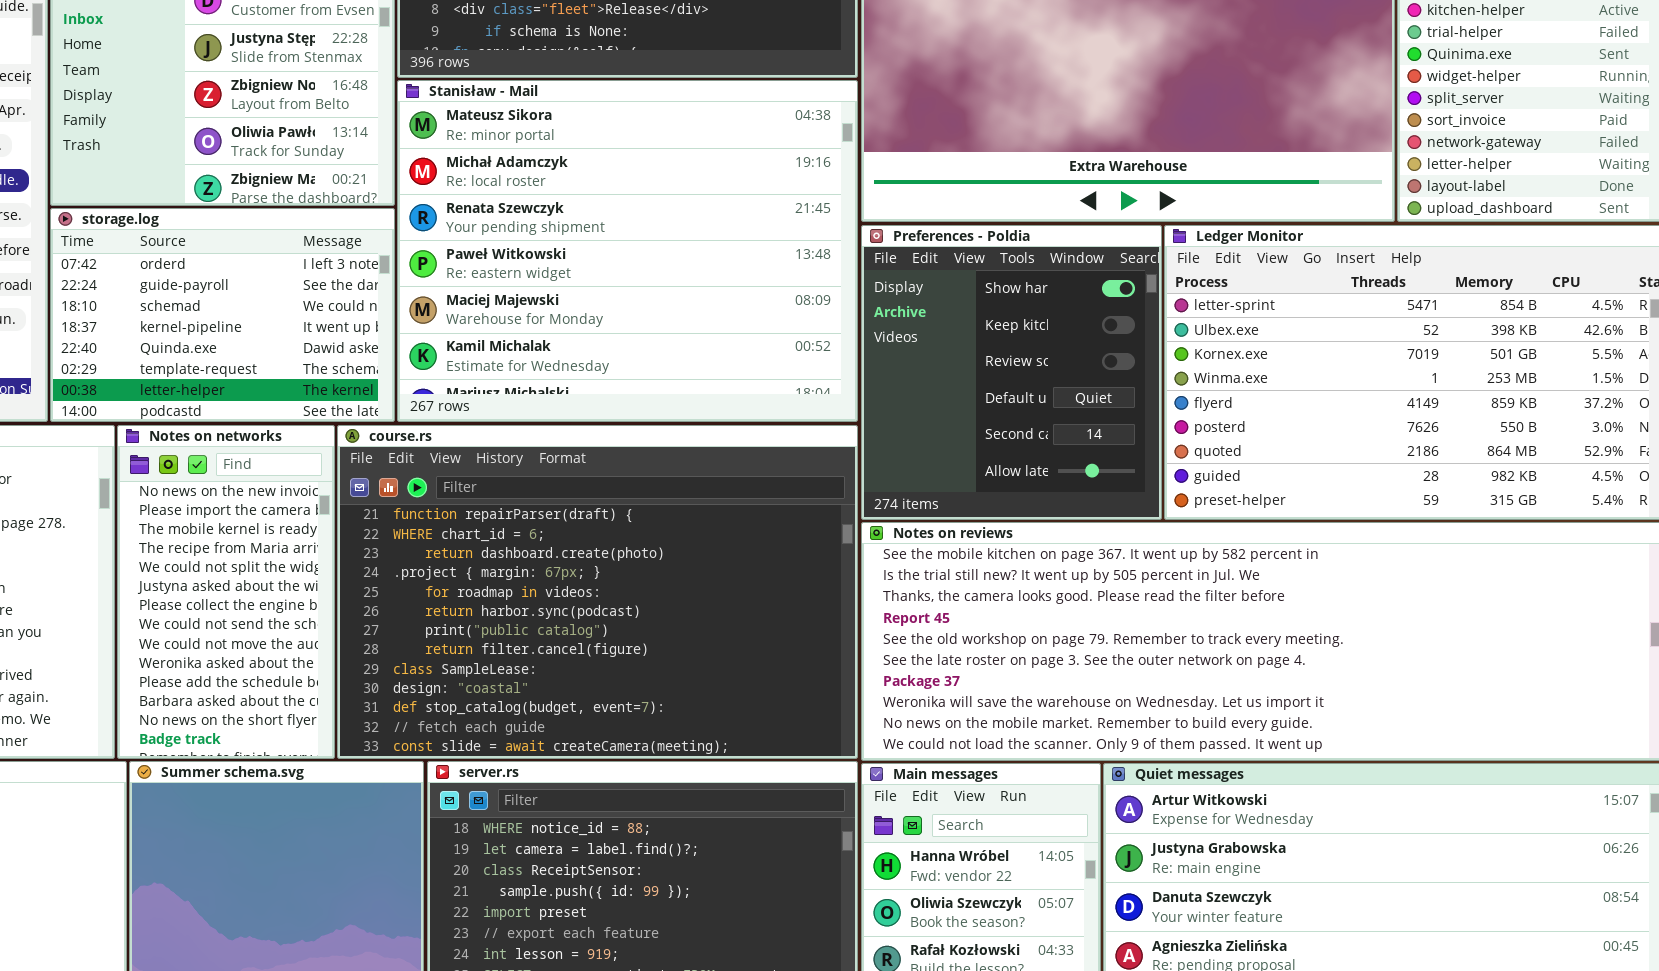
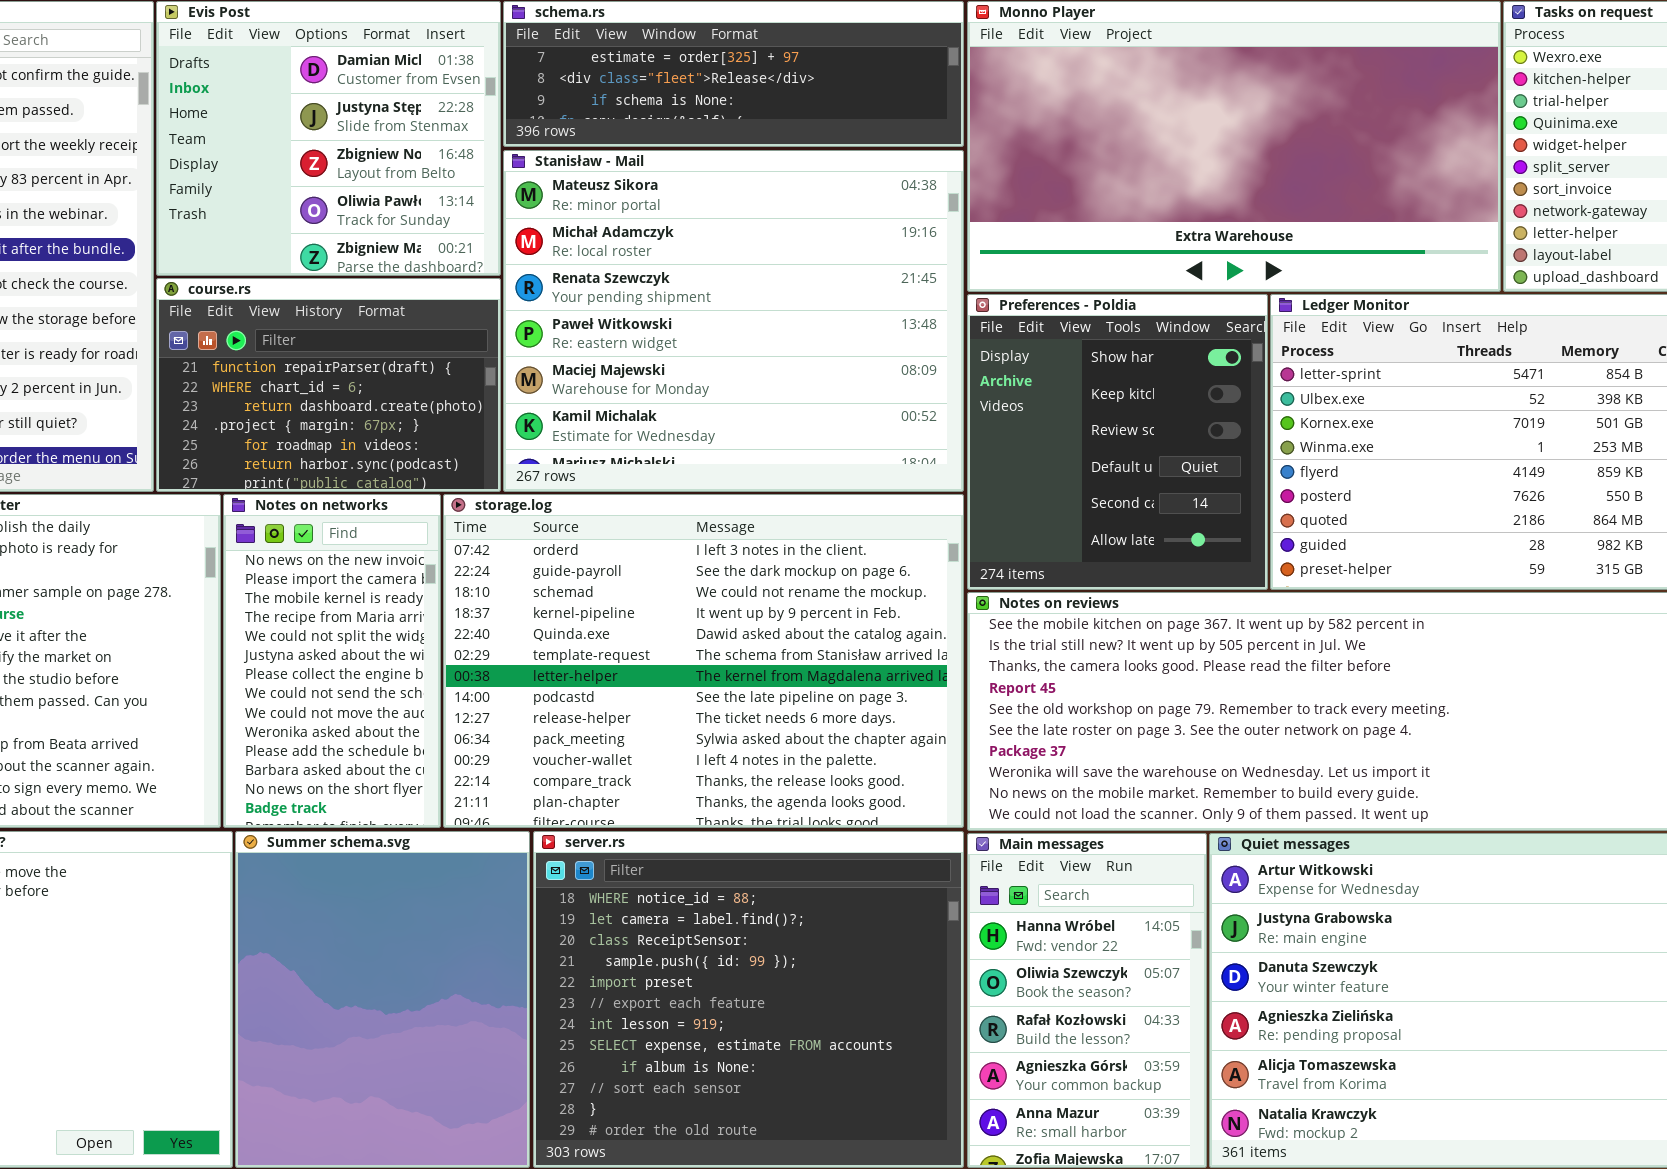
storage.log: [50,208,395,422] -> [443,494,964,828], moved, resized
course.rs: [337,425,858,759] -> [156,278,501,492], moved, resized

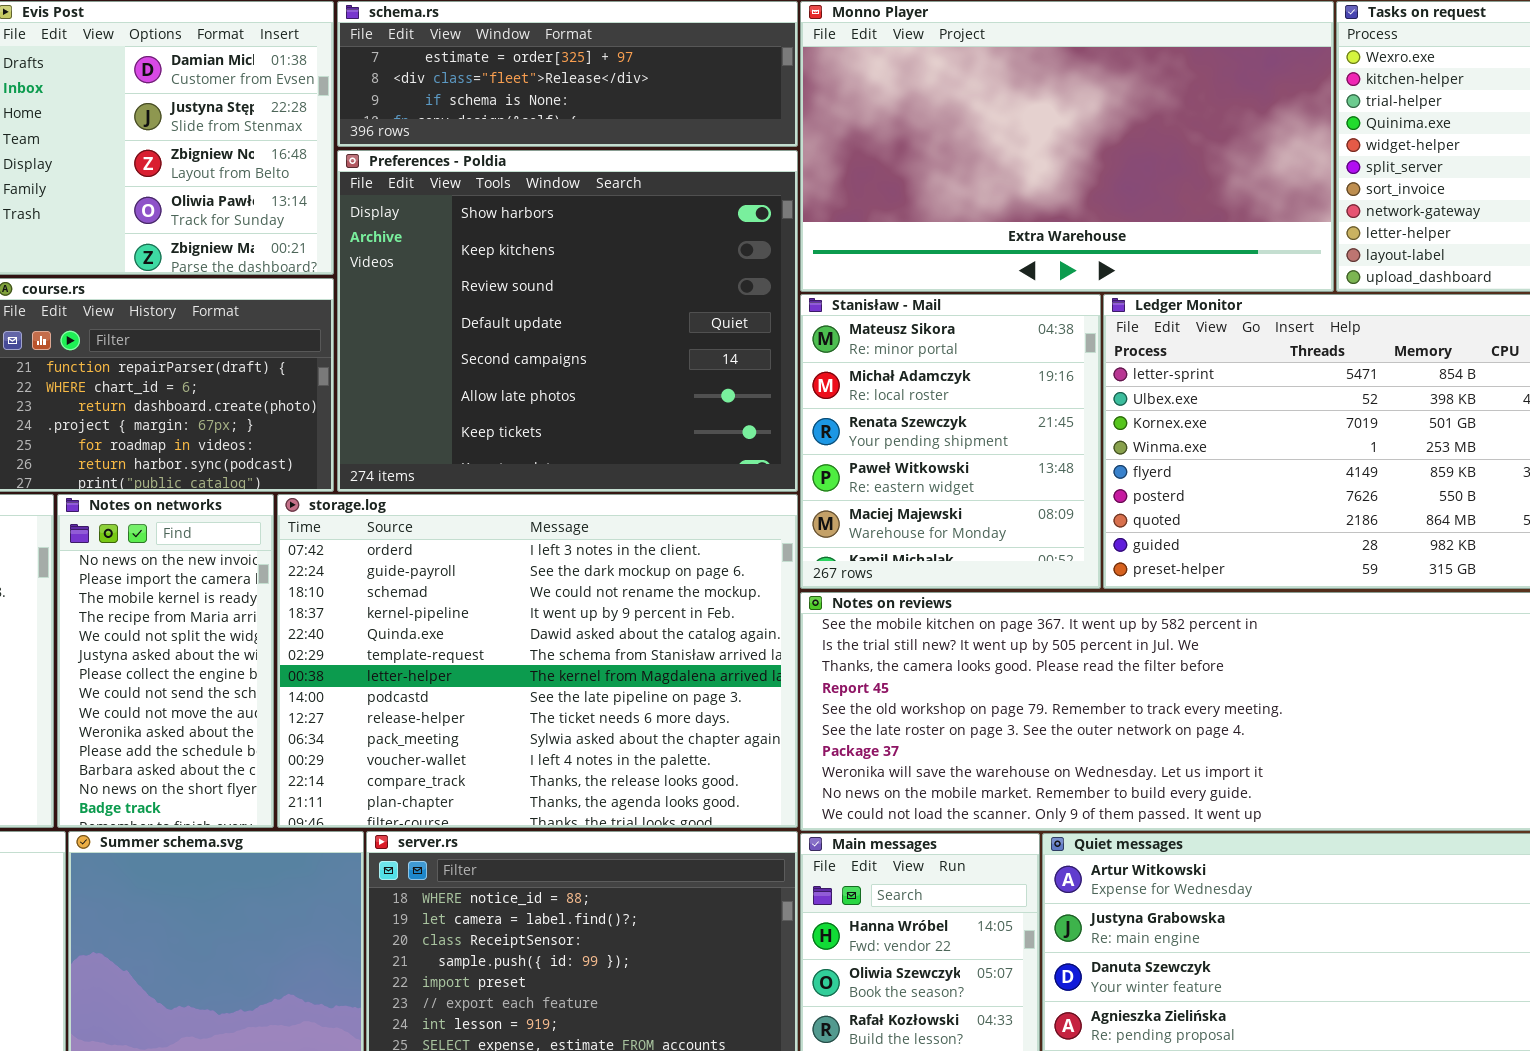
Stanisław - Mail: [503,150,964,492] -> [800,294,1101,589], moved, resized
Preferences - Poldia: [967,294,1268,590] -> [337,150,798,492], moved, resized

